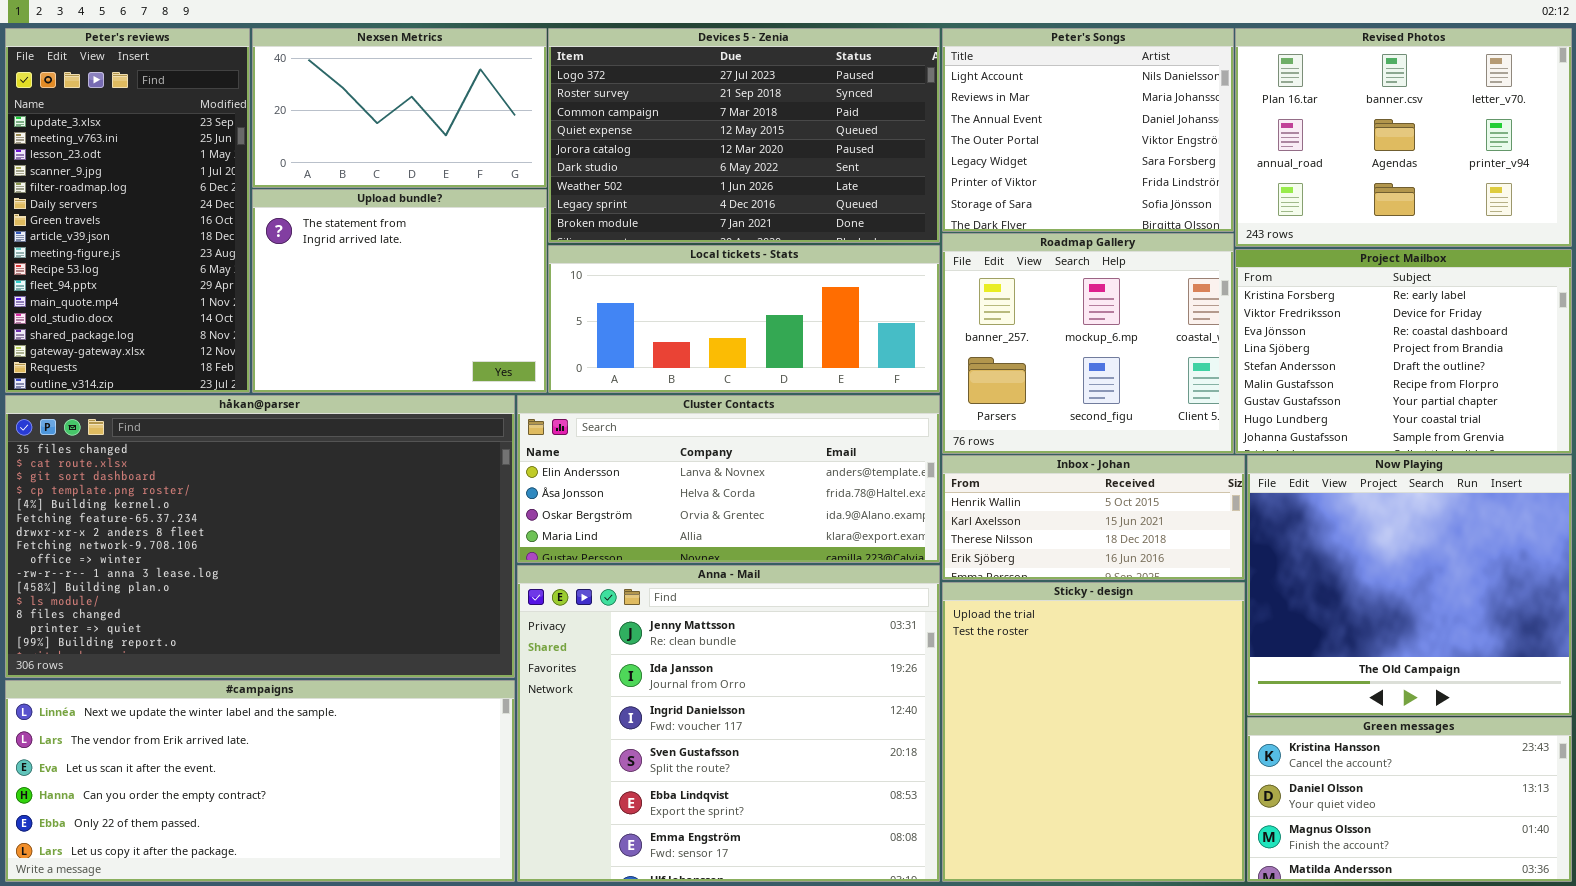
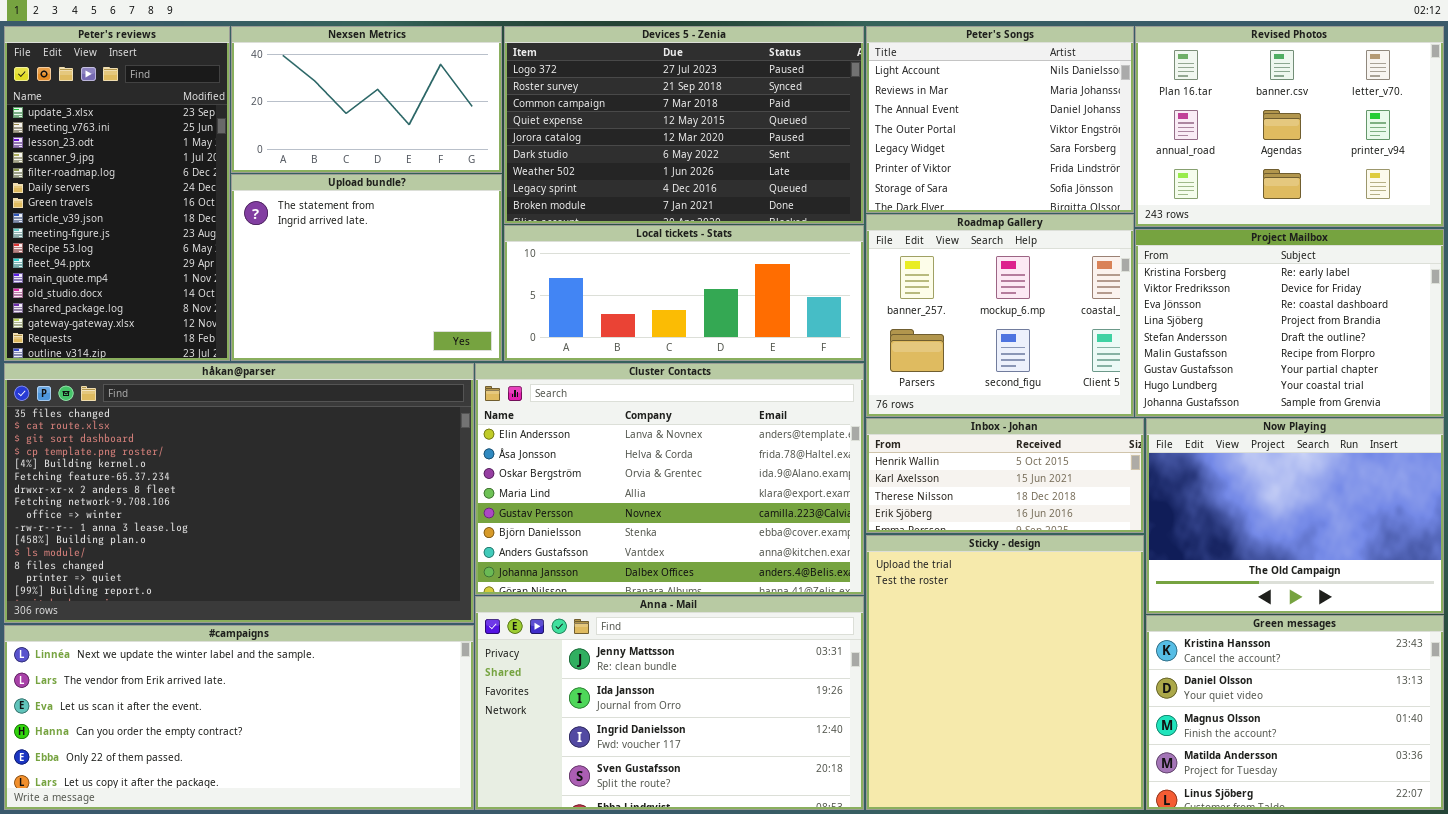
Cluster Contacts: [517,395,940,563] -> [475,363,864,595], resized
Now Playing: [1247,455,1572,716] -> [1146,418,1444,614], resized
Anna - Mail: [517,565,940,882] -> [475,596,864,810], resized
Green messages: [1247,717,1572,882] -> [1146,615,1444,810], resized

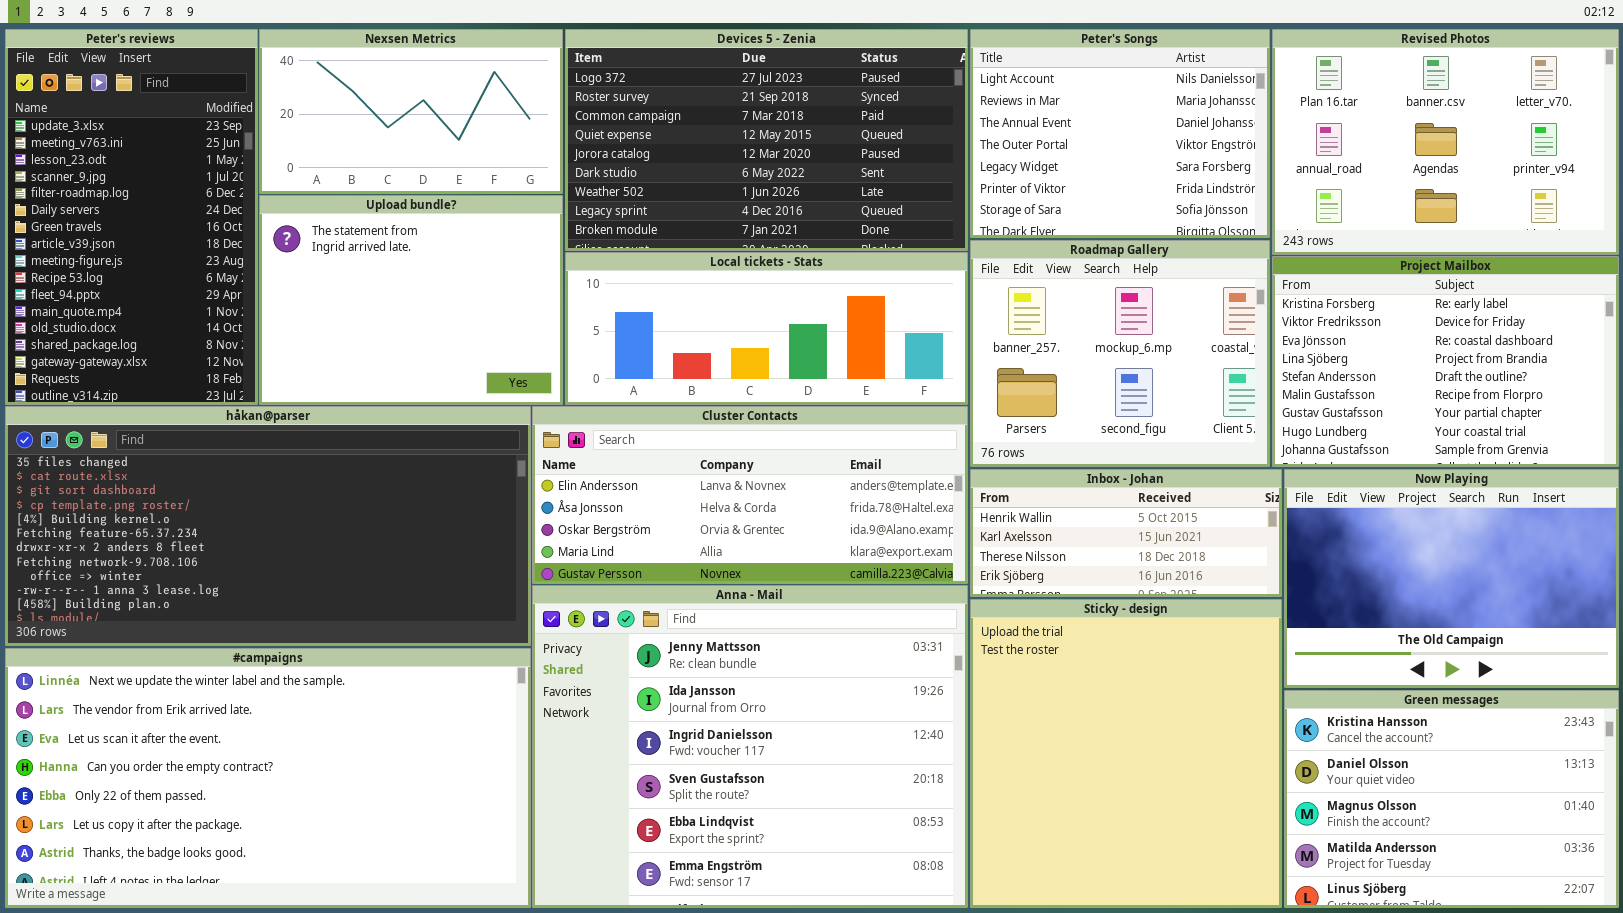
håkan@parser: [4,363,474,623] -> [5,406,531,646], resized
Cluster Contacts: [475,363,864,595] -> [532,406,968,584], resized
Anna - Mail: [475,596,864,810] -> [532,585,968,908], resized
#campaigns: [4,625,474,810] -> [5,648,531,908], resized

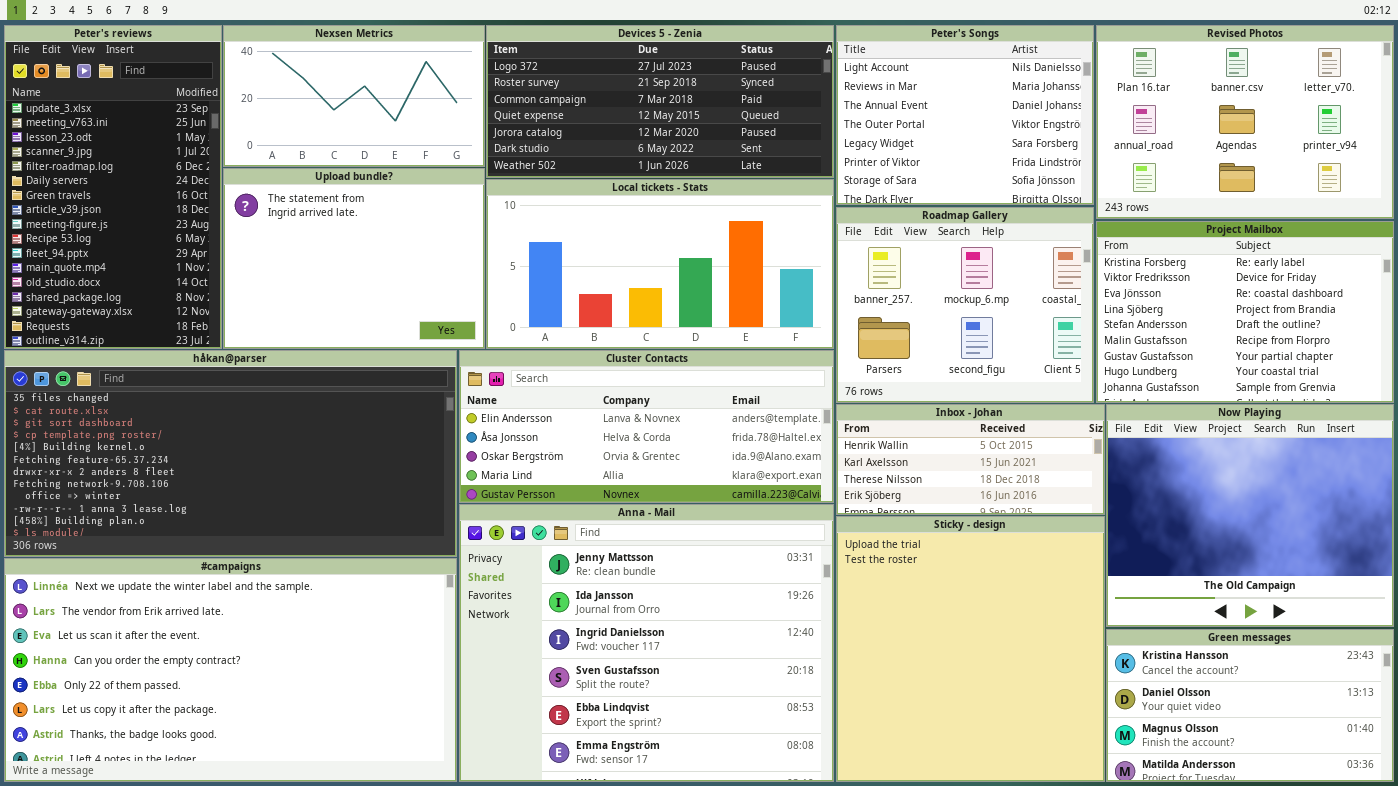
Devices 5 - Zenia: [565,29,968,251] -> [486,25,834,178], resized
Local tickets - Stats: [565,252,968,405] -> [486,179,834,349], resized
Now Playing: [1284,469,1619,688] -> [1106,404,1394,627], resized
Green messages: [1284,690,1619,908] -> [1106,629,1394,782], resized

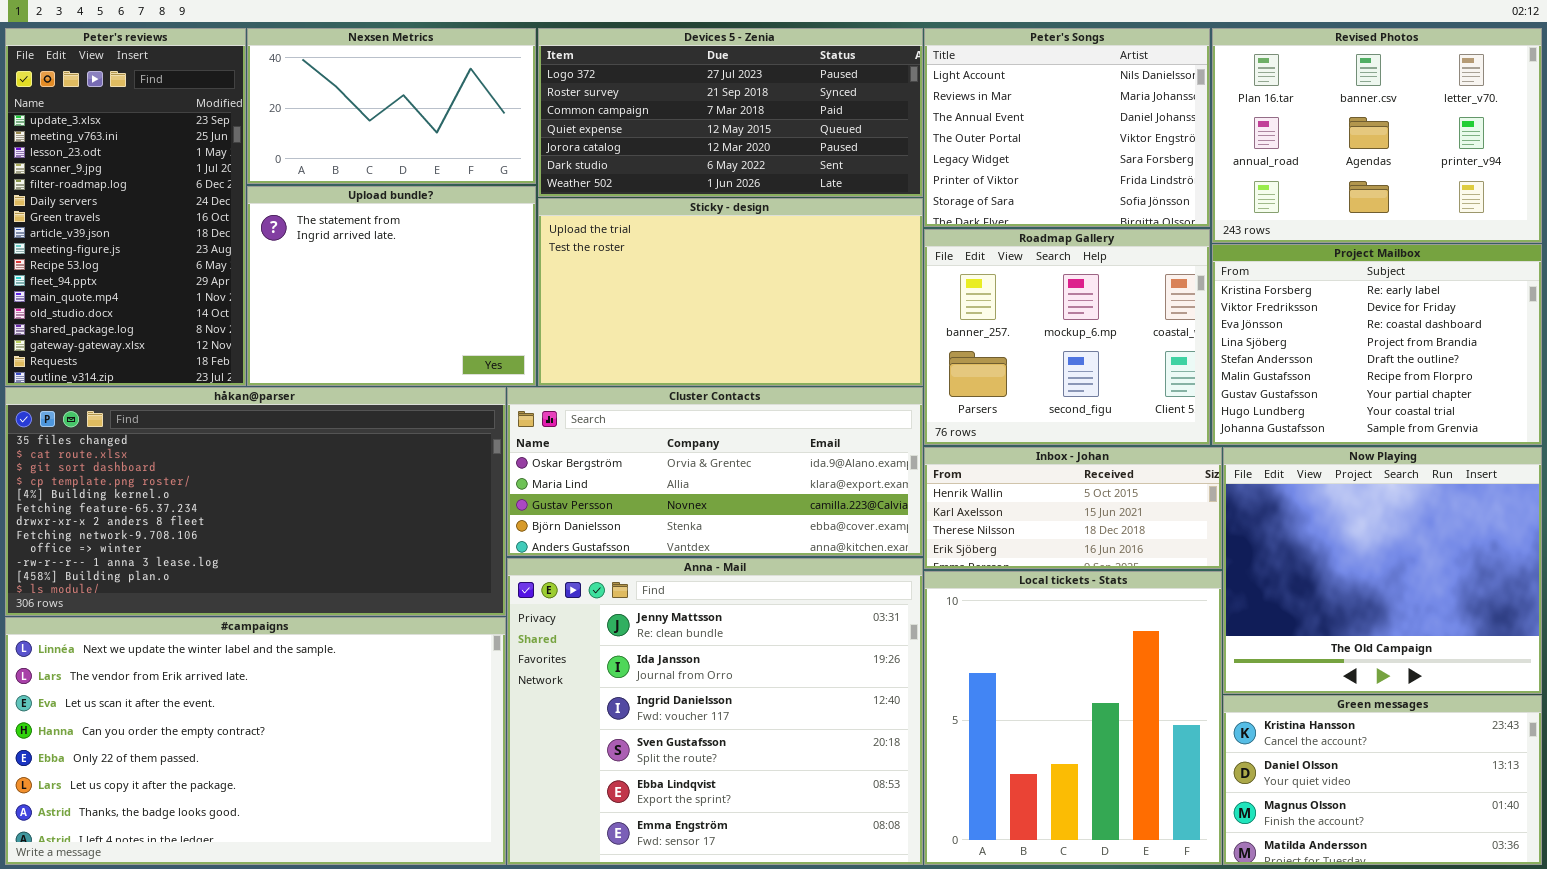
Local tickets - Stats: [486,179,834,349] -> [924,571,1222,865], moved, resized
Cluster Contacts: [459,350,834,503] -> [507,387,923,556], scrolled down 2 rows
Sticky - design: [836,516,1105,782] -> [538,198,923,386], moved, resized

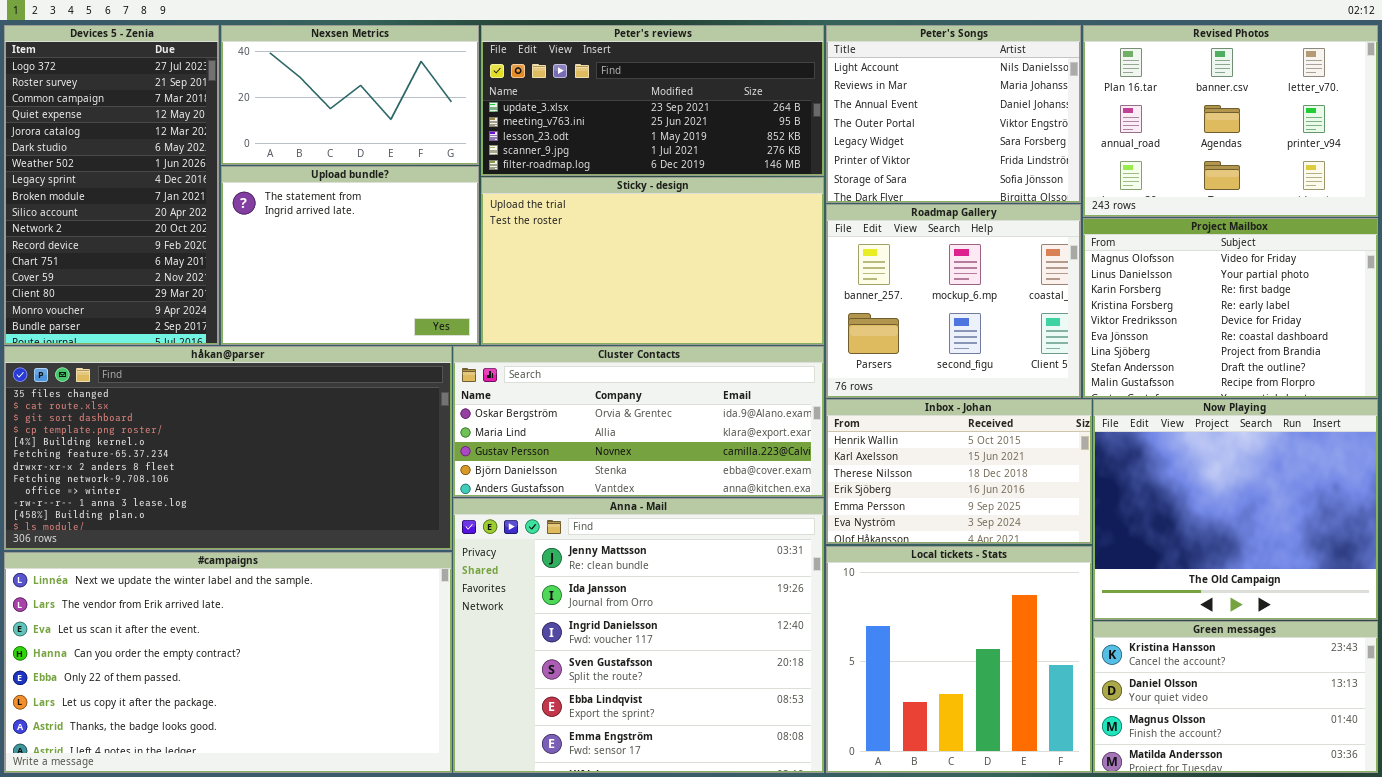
Peter's reviews: [5,28,246,386] -> [481,25,824,176], moved, resized
Devices 5 - Zenia: [538,28,923,197] -> [4,25,219,345], moved, resized
Project Mailbox: [1212,244,1542,445] -> [1083,218,1378,398], scrolled up 3 rows
Inbox - Johan: [924,447,1222,569] -> [826,399,1092,544], resized
Local tickets - Stats: [924,571,1222,865] -> [826,546,1092,773], resized

